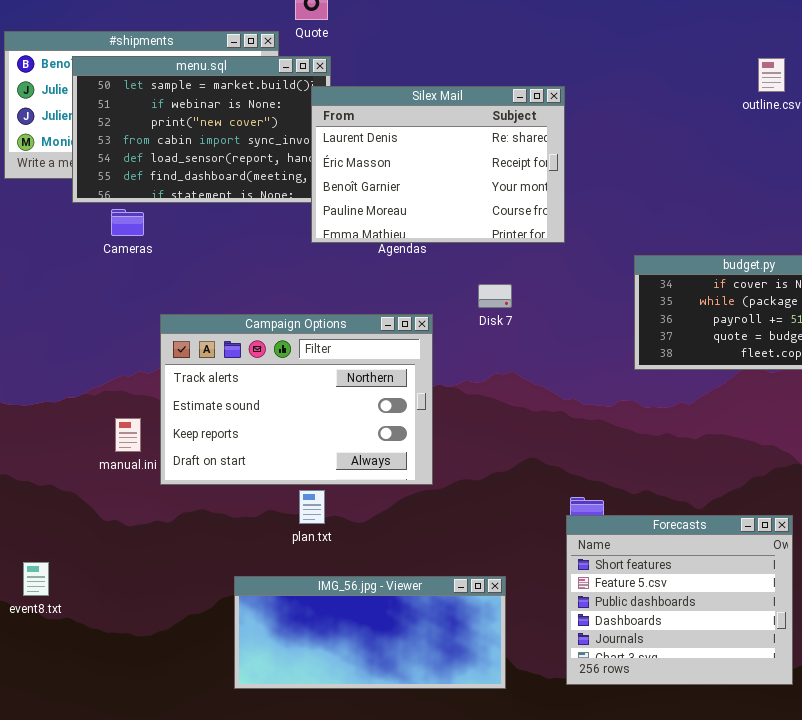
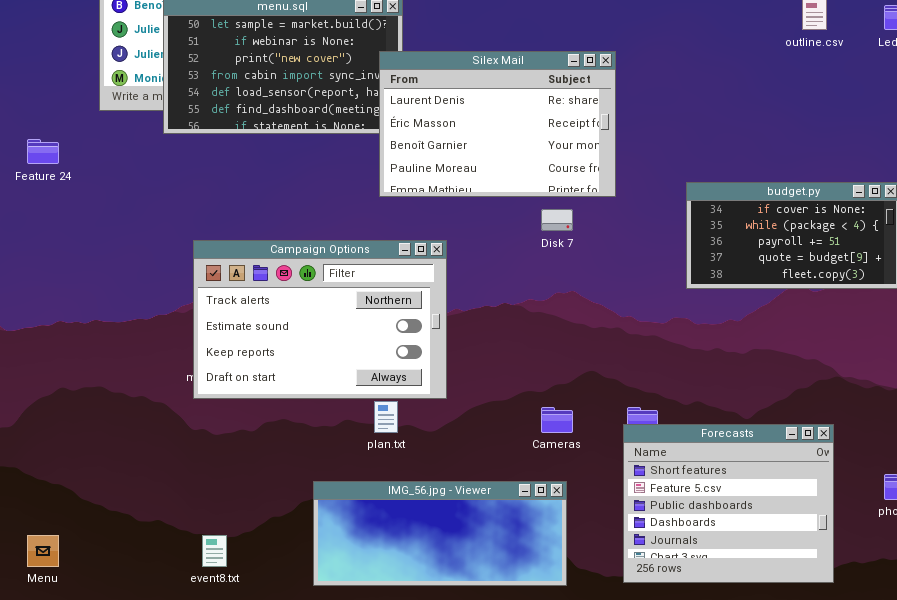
Silex Mail: [311,86,565,243] -> [379,51,616,197], moved
Cameras: [111,209,144,236] -> [541,407,573,433], moved
Campaign Options: [160,314,433,485] -> [193,240,447,399], moved
event8.txt: [23,562,49,596] -> [202,535,227,567], moved

